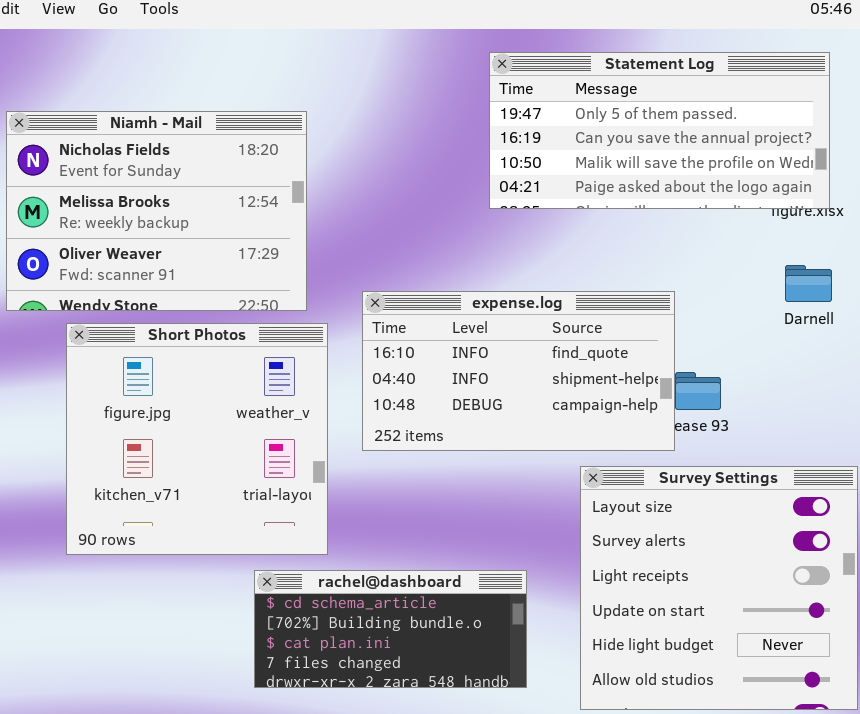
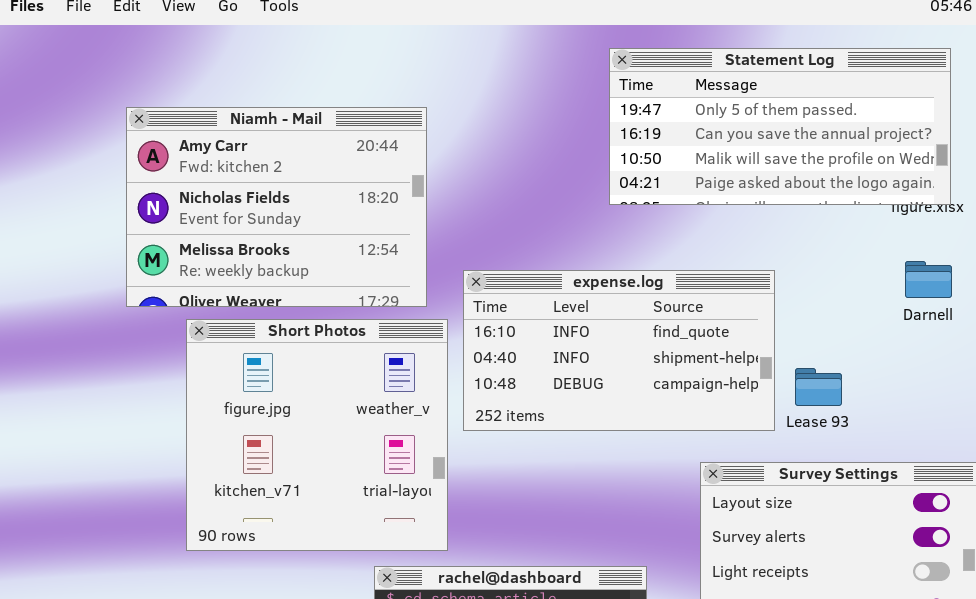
Niamh - Mail: [6,111,307,311] -> [126,107,427,307], scrolled up 1 row
expense.log: [362,291,675,451] -> [463,270,775,431], moved

